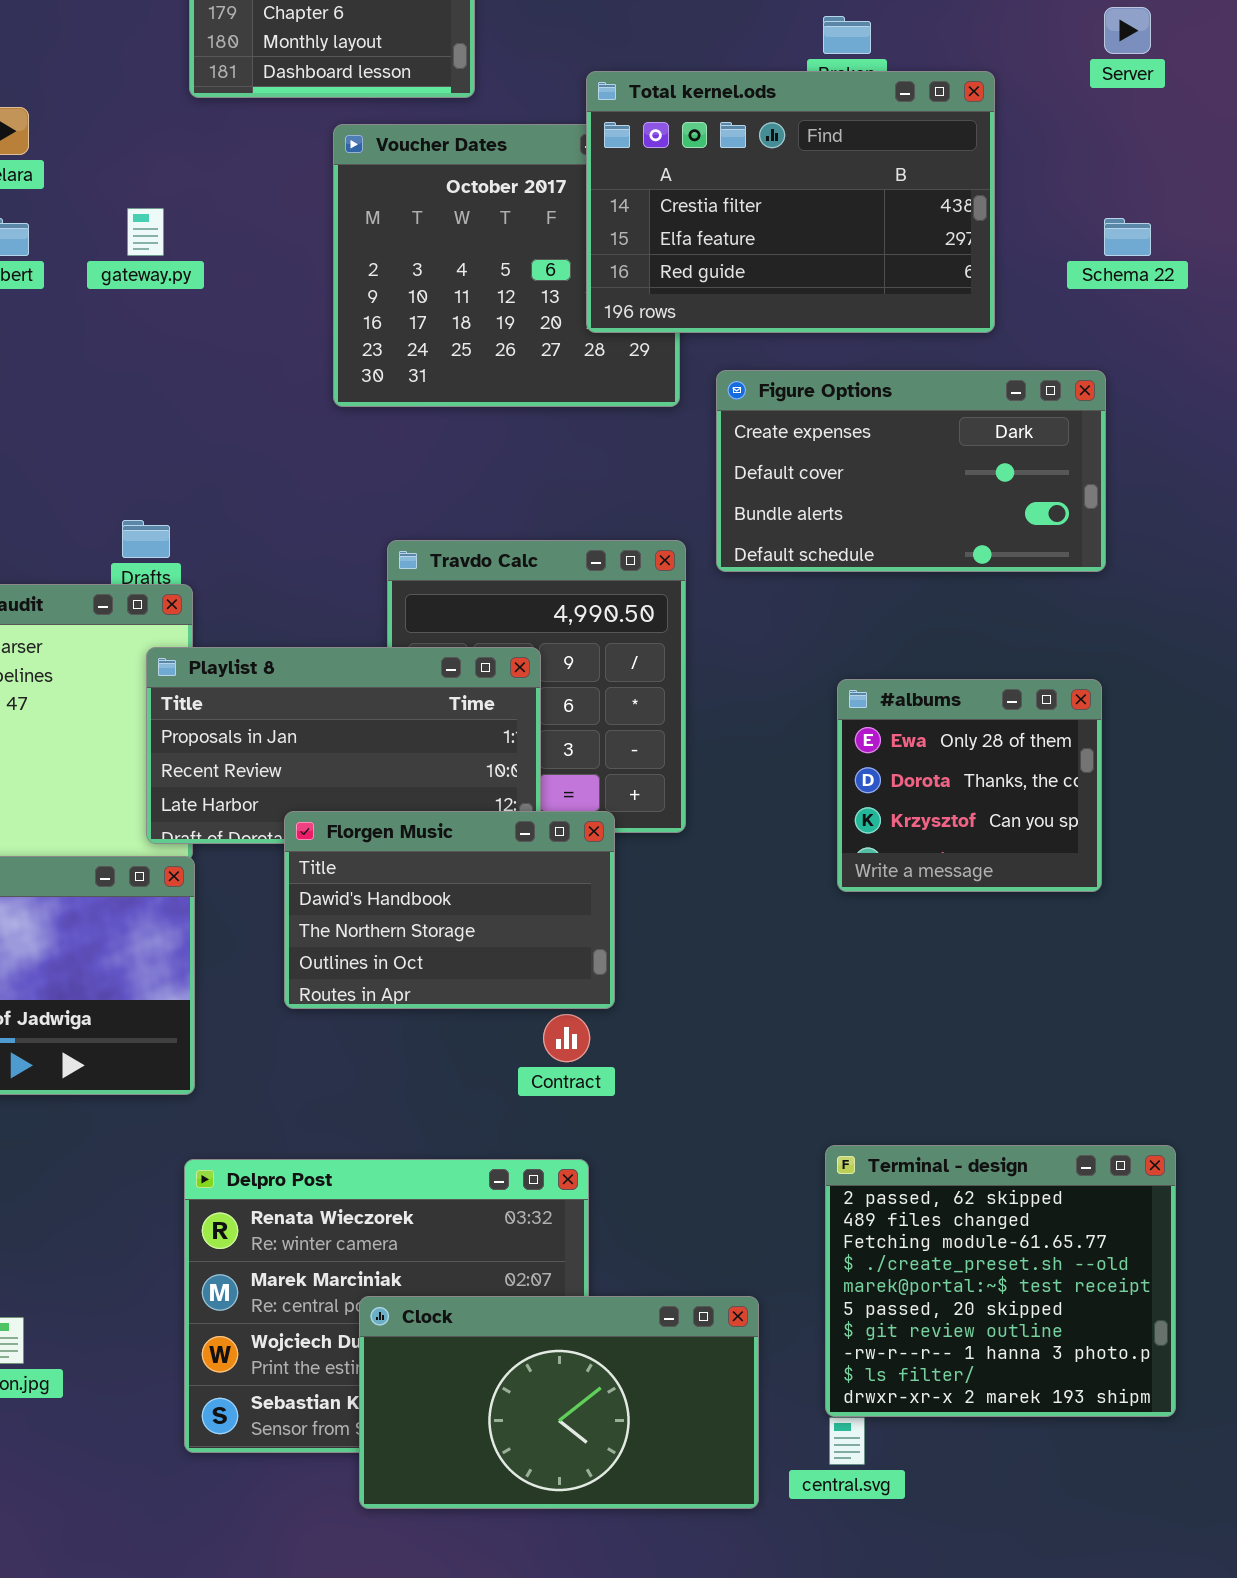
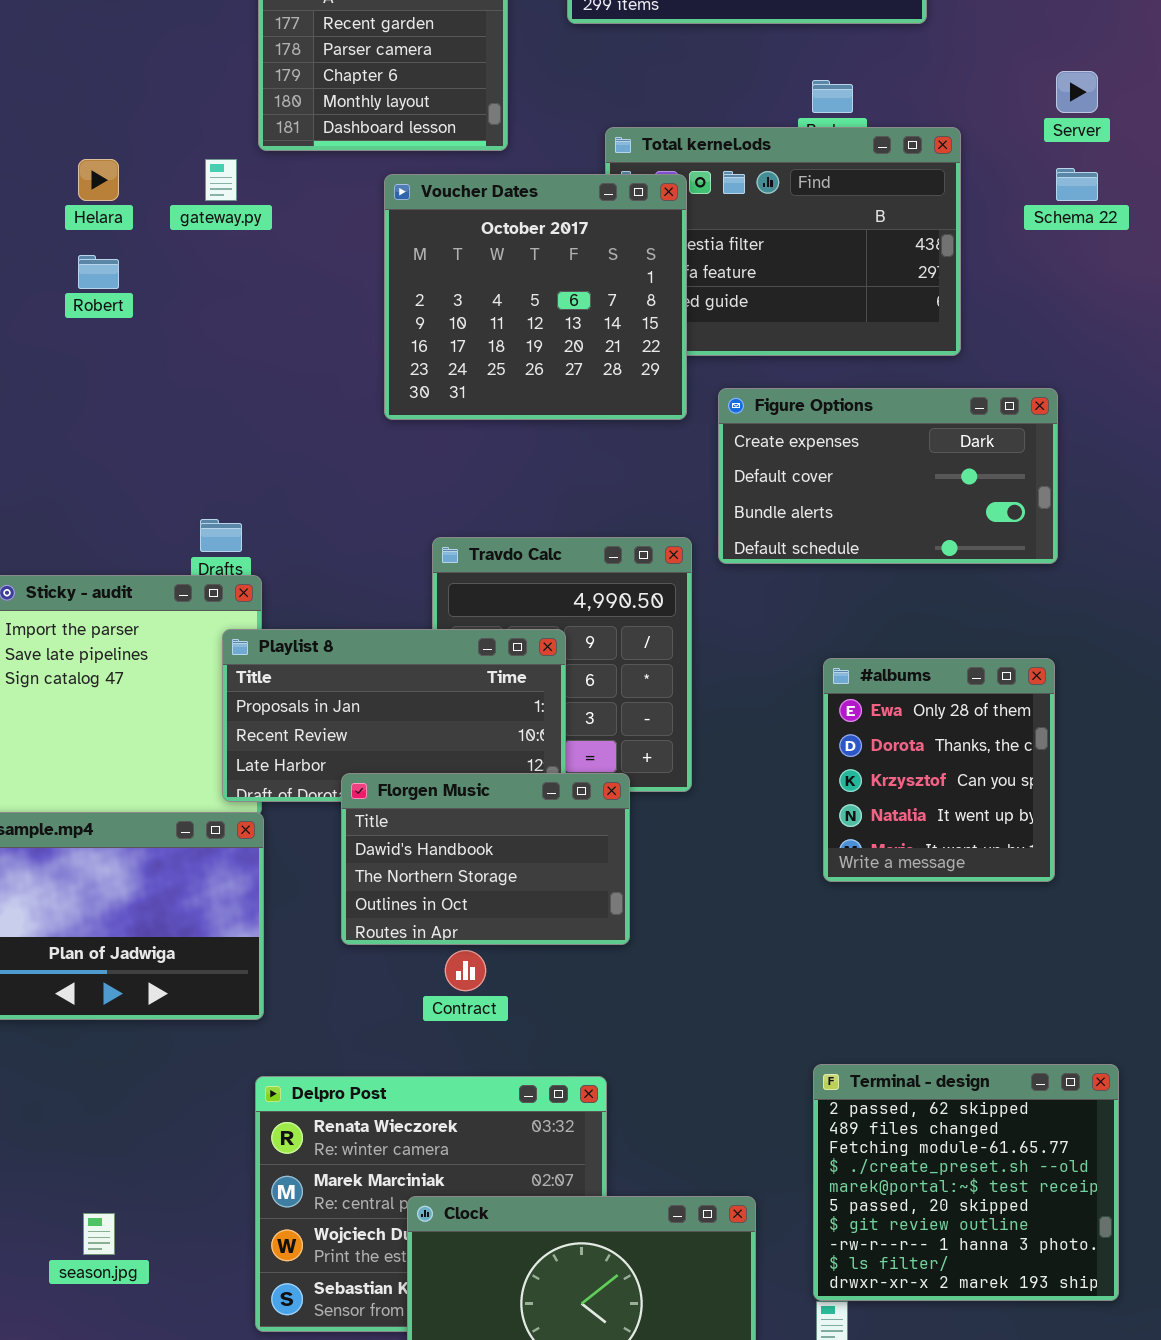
Voucher Dates: [333,124,680,407] -> [384,174,687,420], raised
gateway.py: [127,208,164,256] -> [205,159,237,201], moved
Schema 22: [1104,218,1151,256] -> [1056,168,1098,201], moved
#albums: [837,679,1102,892] -> [823,658,1055,882], resized
Contract: [543,1014,590,1062] -> [445,950,486,991], moved

